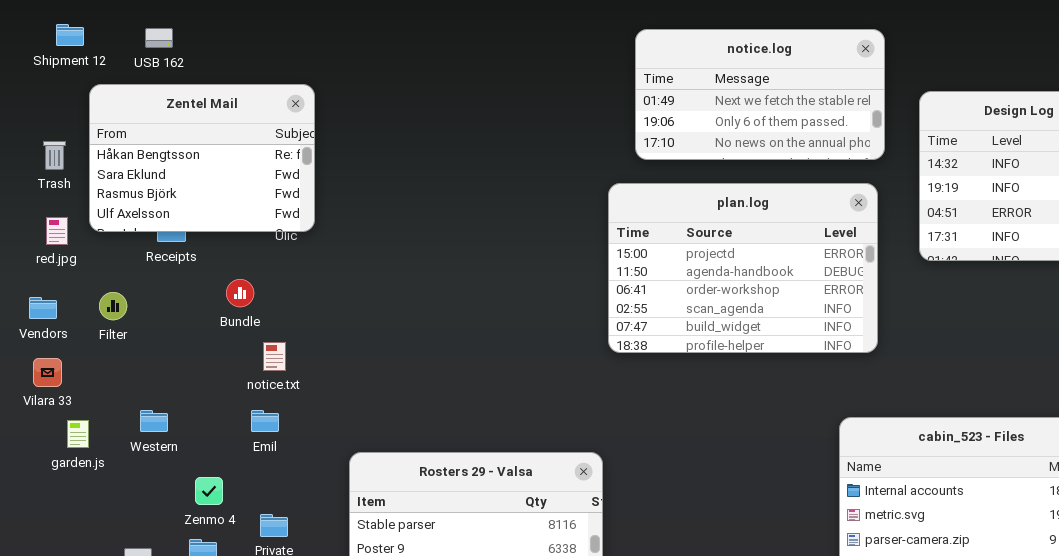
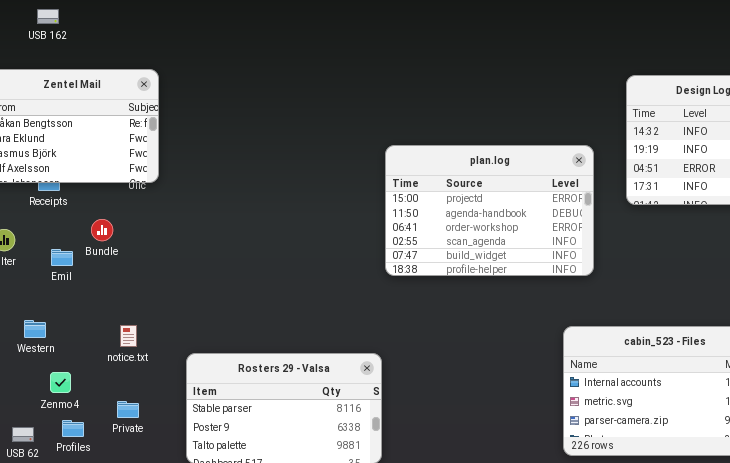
USB 162: [145,28,173,48] -> [37,9,59,24], moved
notice.log: [635,29,885,160] -> none, closed
notice.txt: [263,342,286,371] -> [120,325,137,347], moved
Emil: [251,410,279,432] -> [51,249,73,266], moved
Zenmo 4: [195,477,223,505] -> [50,372,71,393], moved

